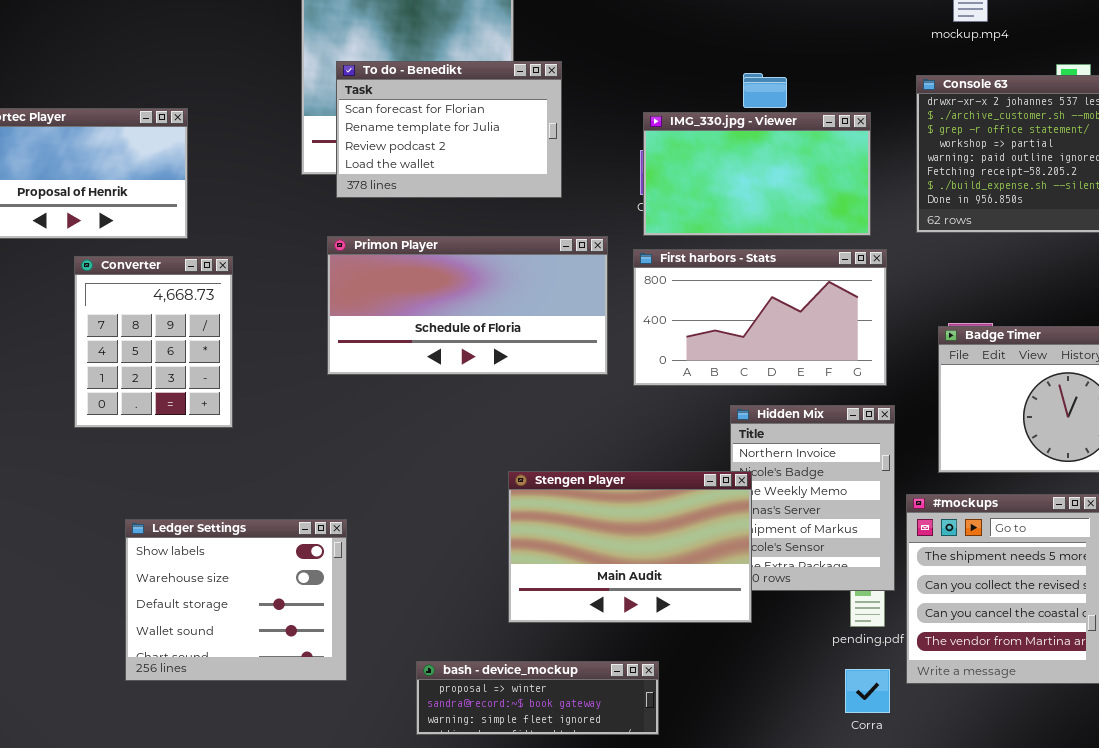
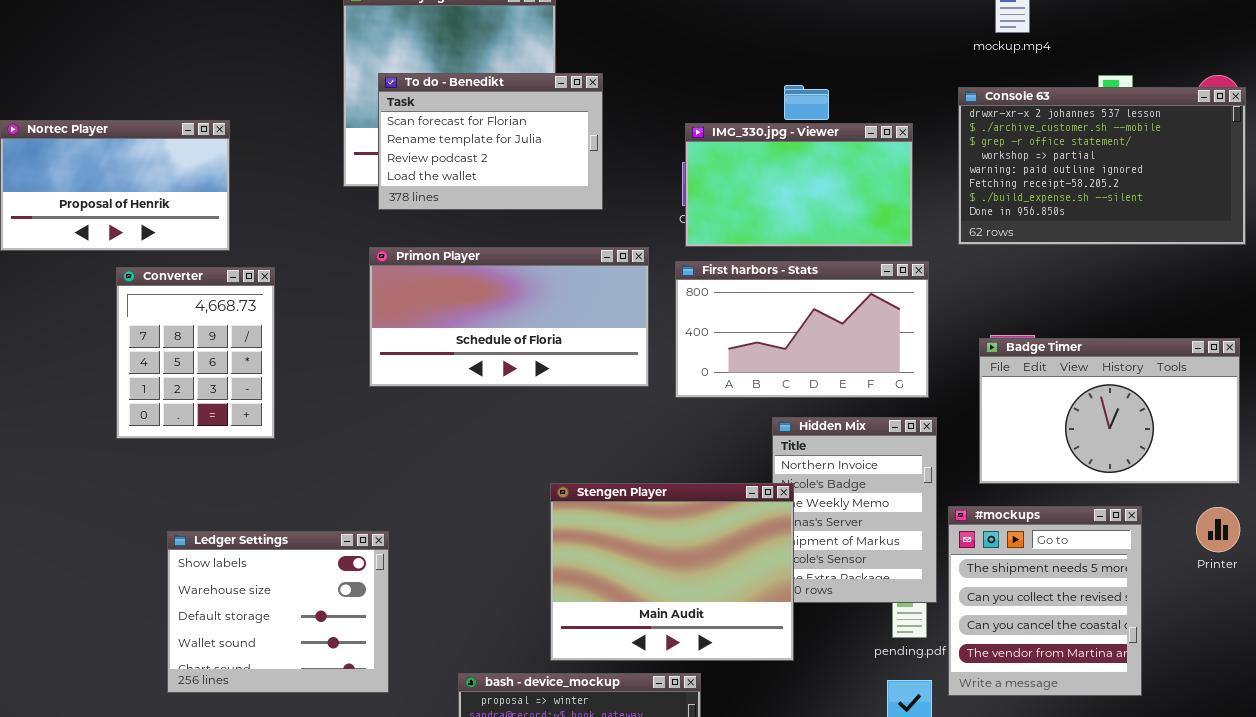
Stengen Player: [508,471,752,623] -> [550,483,794,661], resized

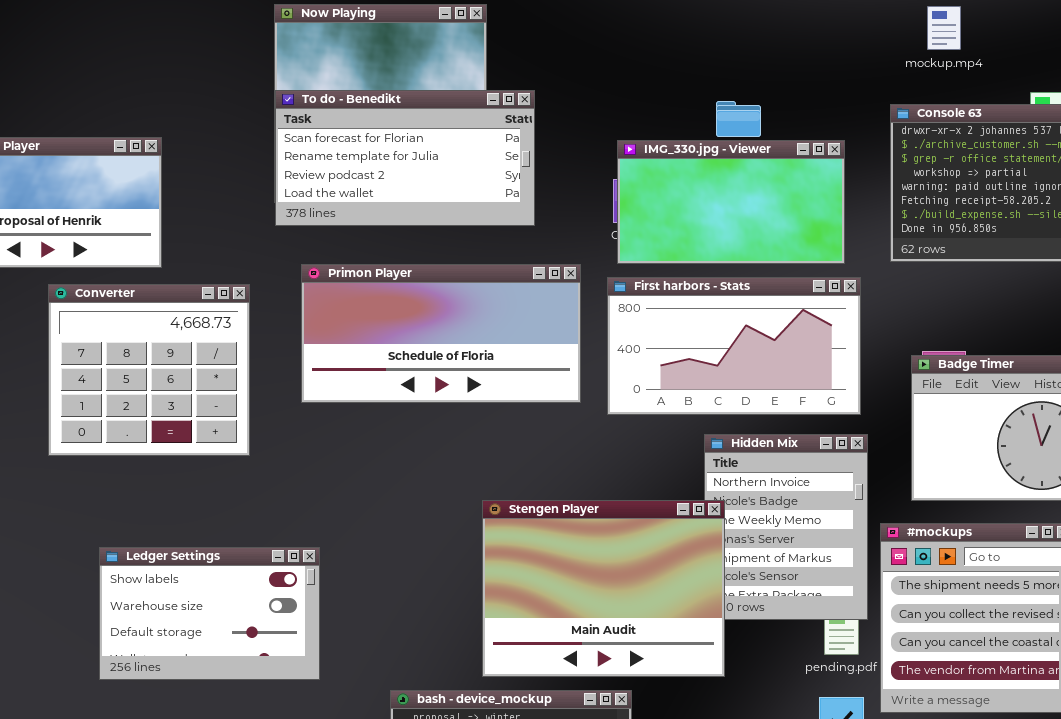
To do - Benedikt: [378,73,603,210] -> [275,90,535,226], resized
Converter: [116,267,275,439] -> [48,284,250,456], resized
Ledger Settings: [167,531,389,693] -> [99,547,320,680], resized

